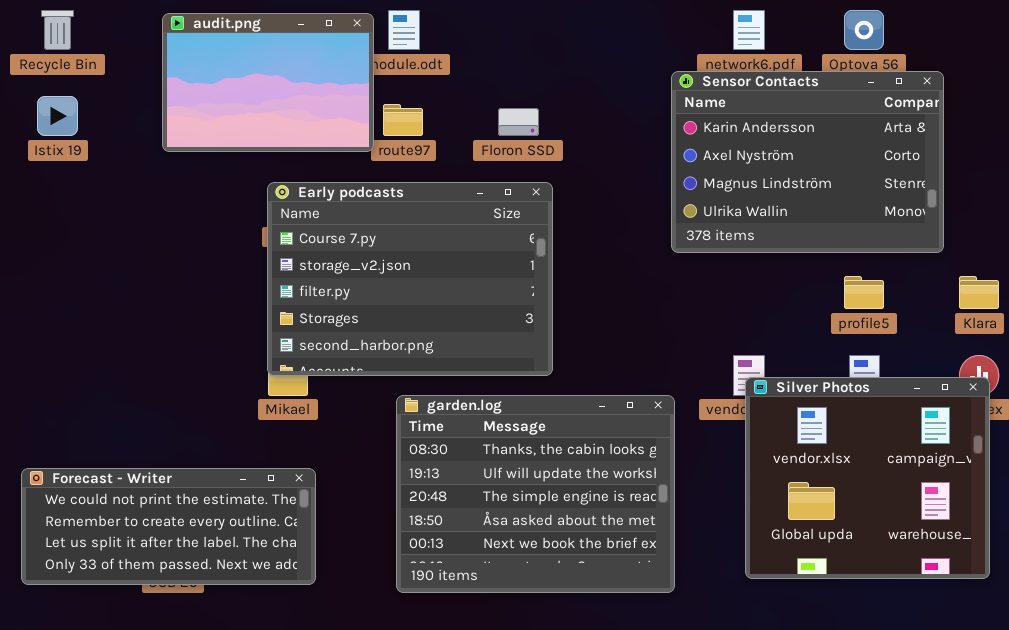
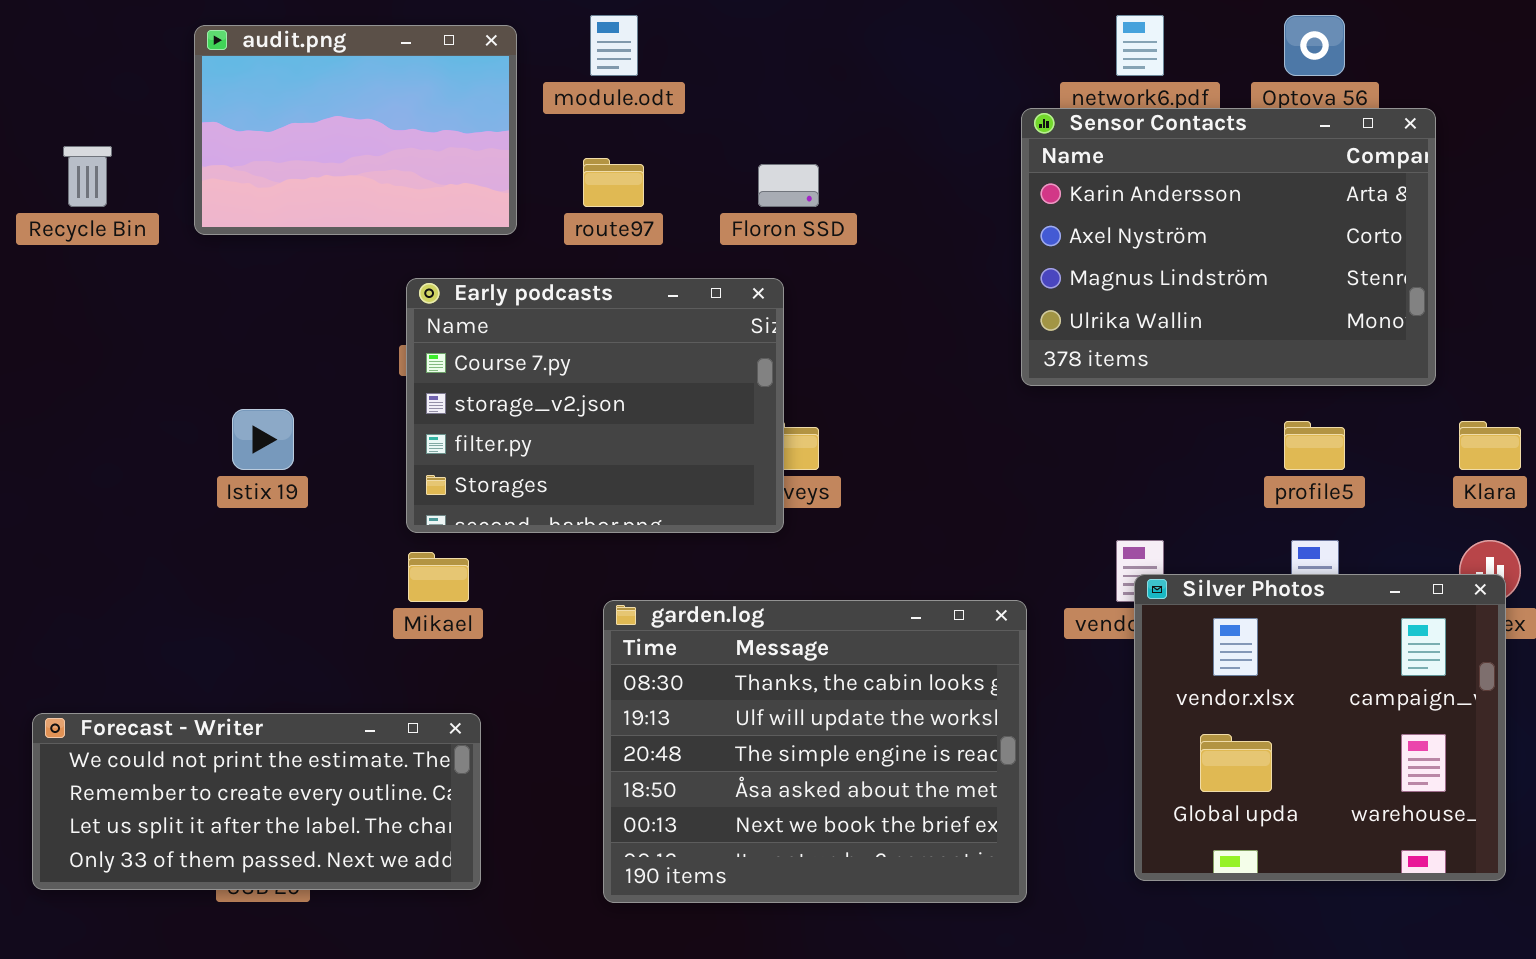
Recycle Bin: [41,10,74,50] -> [63,146,112,207], moved
audit.png: [162,13,374,152] -> [194,25,517,235], moved
Istix 19: [37,96,78,136] -> [232,409,294,470], moved
Early podcasts: [267,182,553,376] -> [406,278,784,533], resized

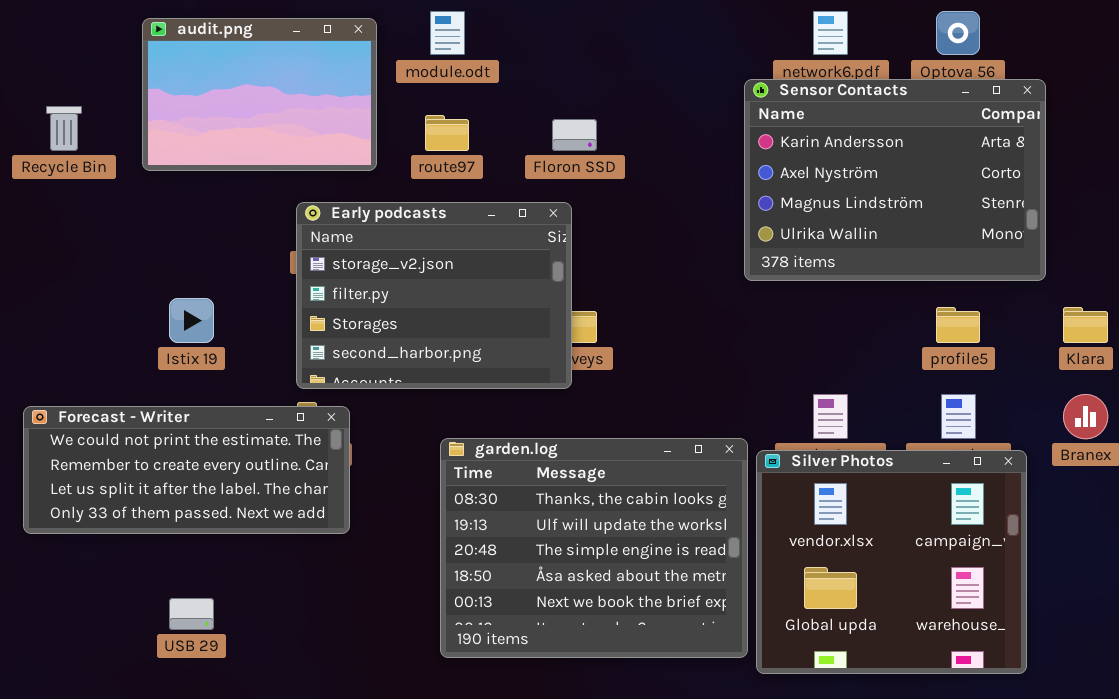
Early podcasts: [406,278,784,533] -> [296,202,572,389], scrolled down 1 row
Silver Photos: [1134,574,1506,881] -> [756,450,1027,674], moved
Forecast - Writer: [32,713,481,890] -> [23,406,350,534], moved

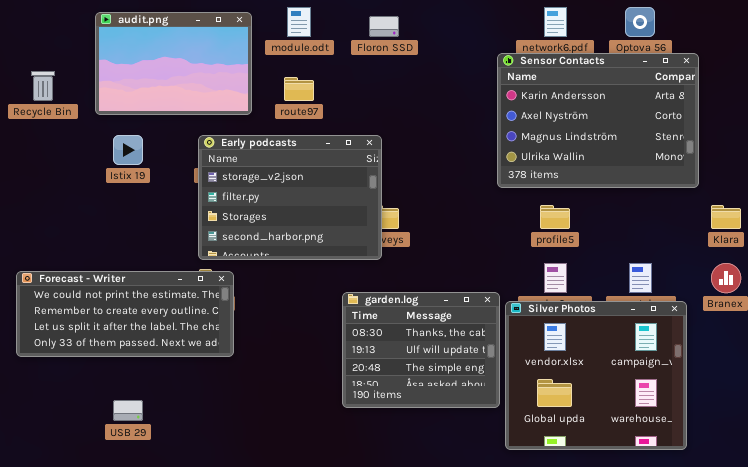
Floron SSD: [552,119,597,151] -> [369,16,399,37], moved
Istix 19: [169,298,214,343] -> [113,135,143,165], moved
profile5: [936,307,980,343] -> [540,205,570,229], moved
garden.log: [440,438,748,658] -> [342,292,500,408], resized

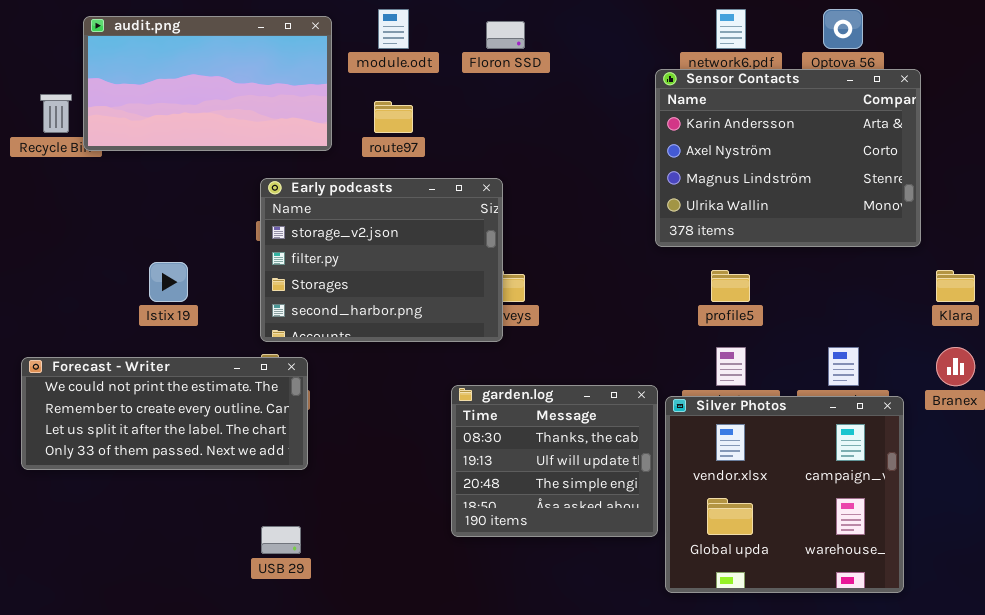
audit.png: [95,12,252,115] -> [83,16,332,151], resized
Istix 19: [113,135,143,165] -> [149,262,188,302], moved
USB 29: [113,400,143,421] -> [261,526,301,554], moved

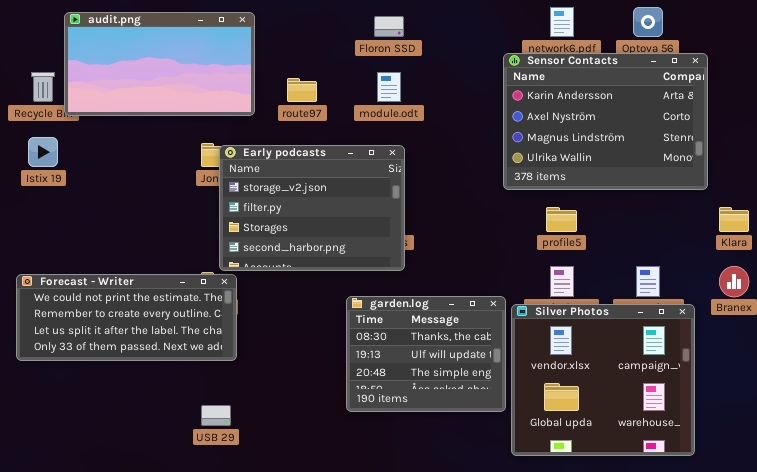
module.odt: [378,9,409,49] -> [377,72,401,102], moved
Early podcasts: [260,178,503,342] -> [219,145,405,271], moved
Istix 19: [149,262,188,302] -> [28,137,58,167], moved

